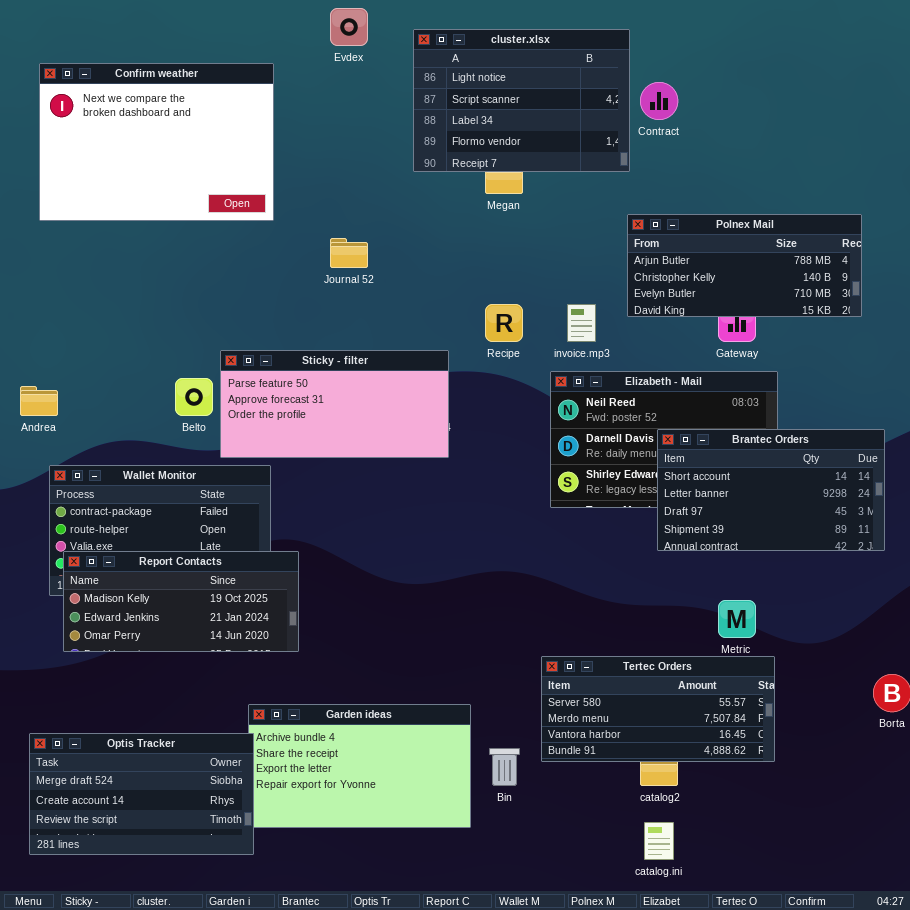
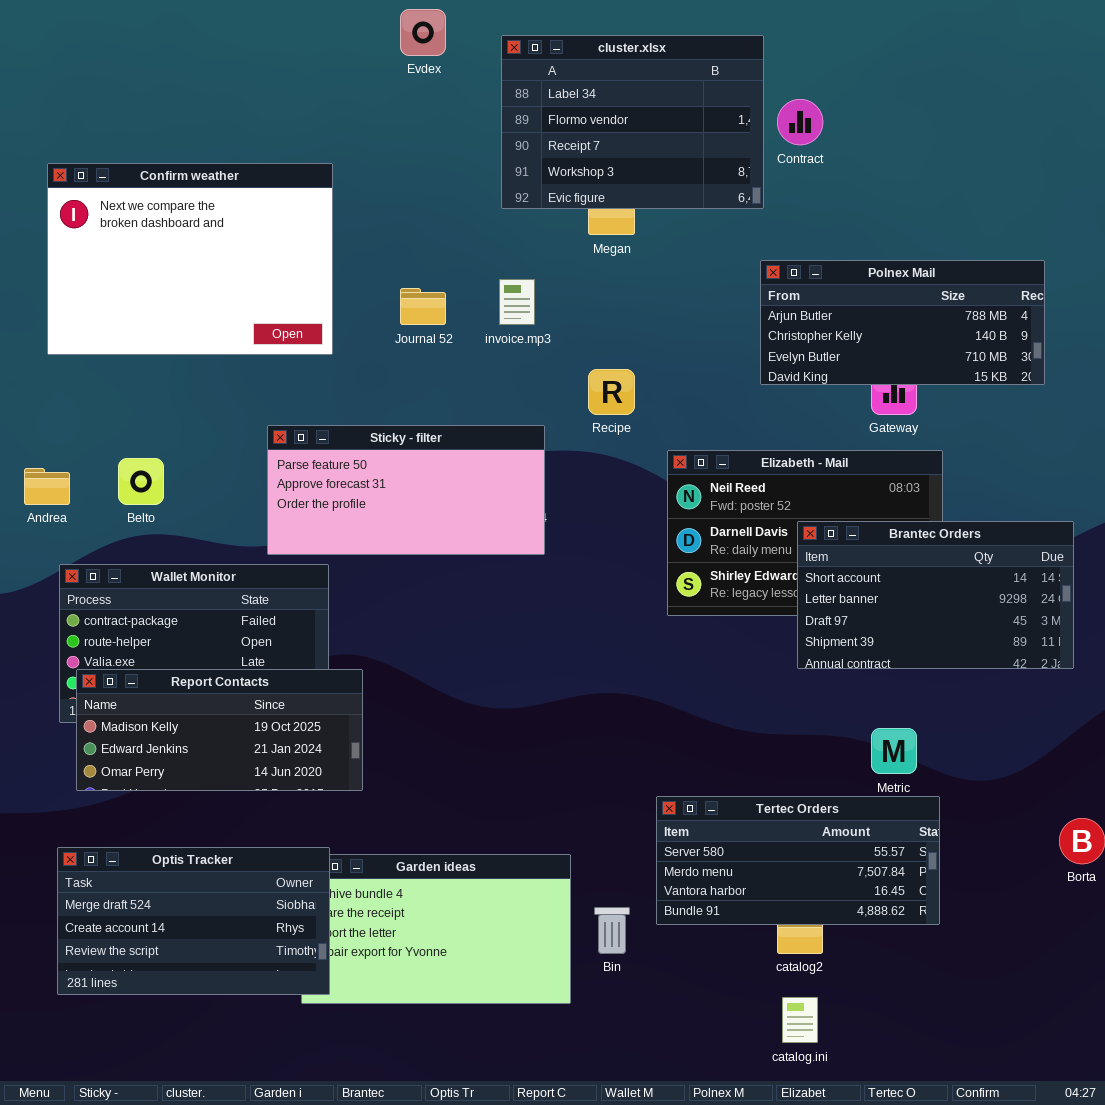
cluster.xlsx: [413,29,630,172] -> [501,35,764,209], scrolled down 2 rows
Confirm weather: [39,63,274,221] -> [47,163,333,355], moved
invoice.mp3: [567,304,596,342] -> [499,279,535,325], moved
Belto: [175,378,213,416] -> [118,458,164,505], moved
Optis Tracker: [29,733,254,855] -> [57,847,330,995], moved

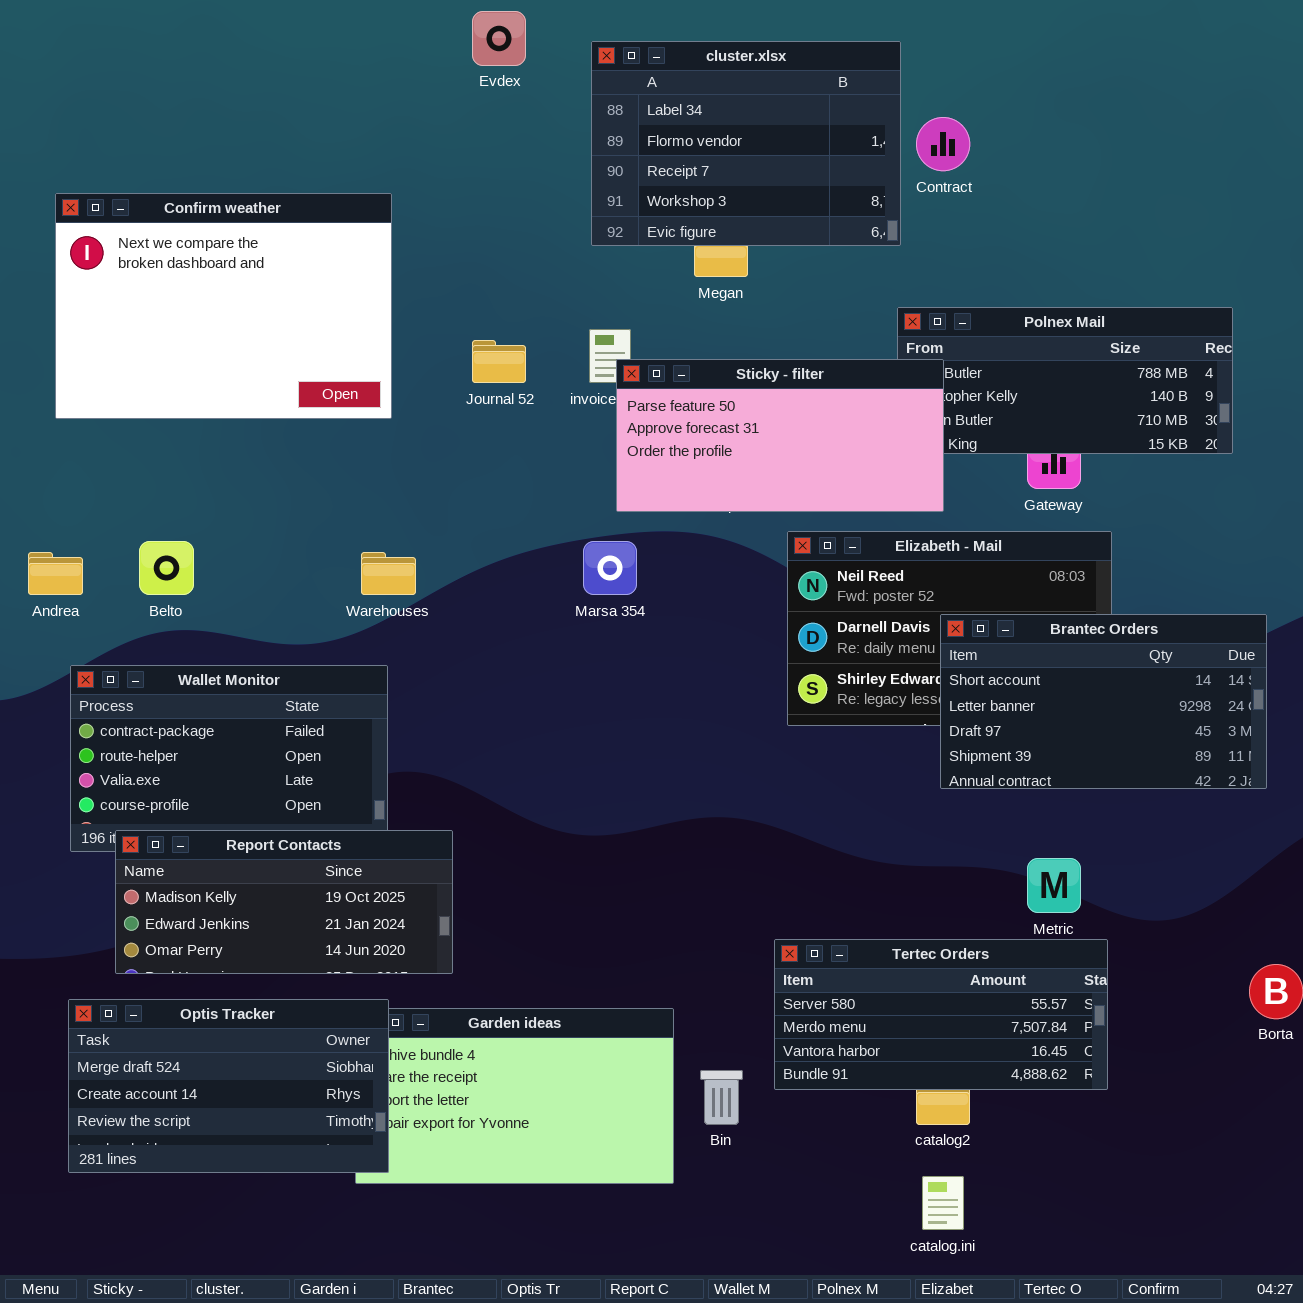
Sticky - filter: [267,425,545,555] -> [616,359,944,512], moved
Report Contacts: [76,669,363,791] -> [115,830,453,974], moved

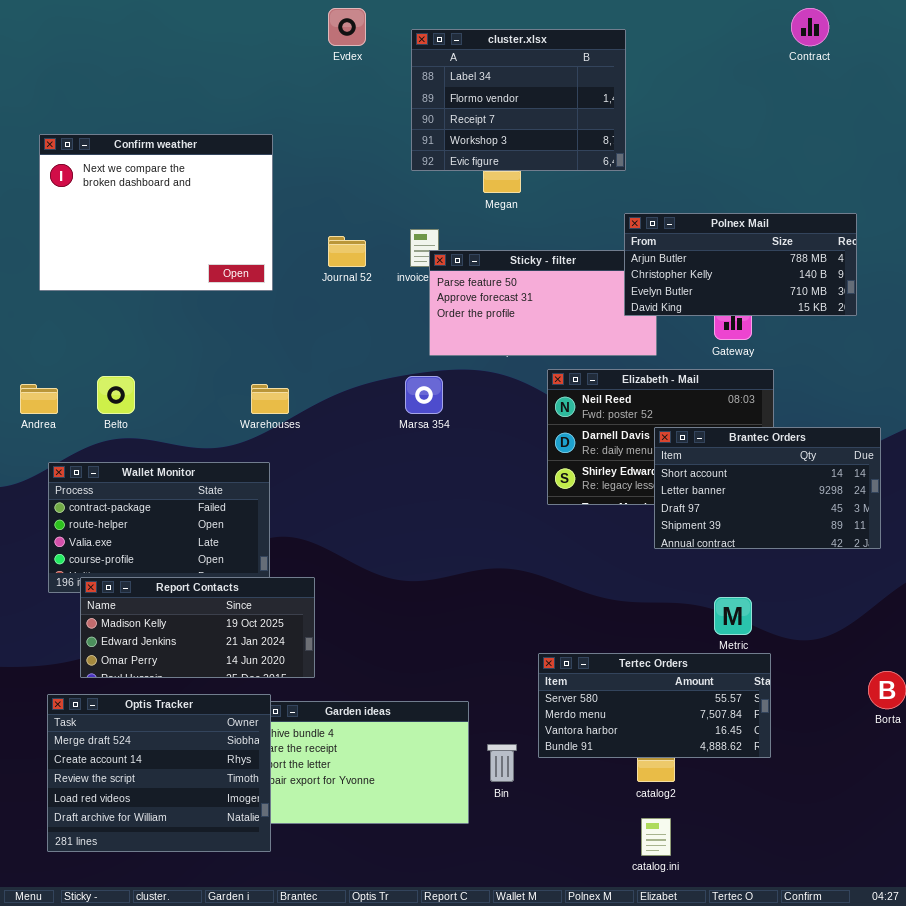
Contract: [916,117,970,171] -> [791,8,829,46], moved
Polnex Mail: [897,307,1233,454] -> [624,213,857,316], raised
Optis Tracker: [68,999,389,1173] -> [47,694,271,852], resized

